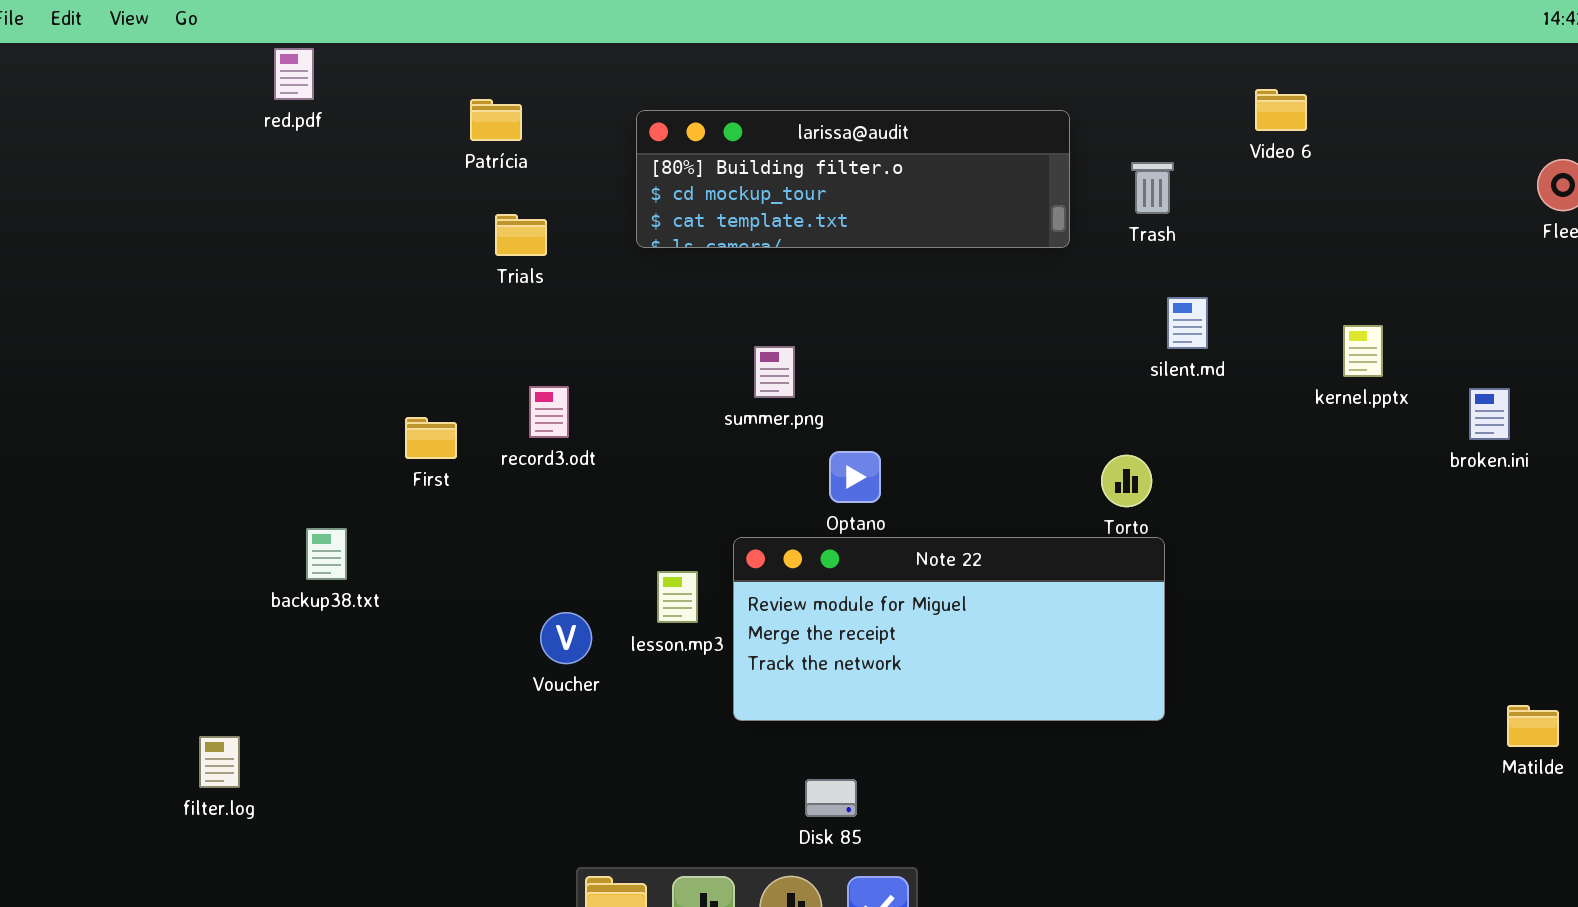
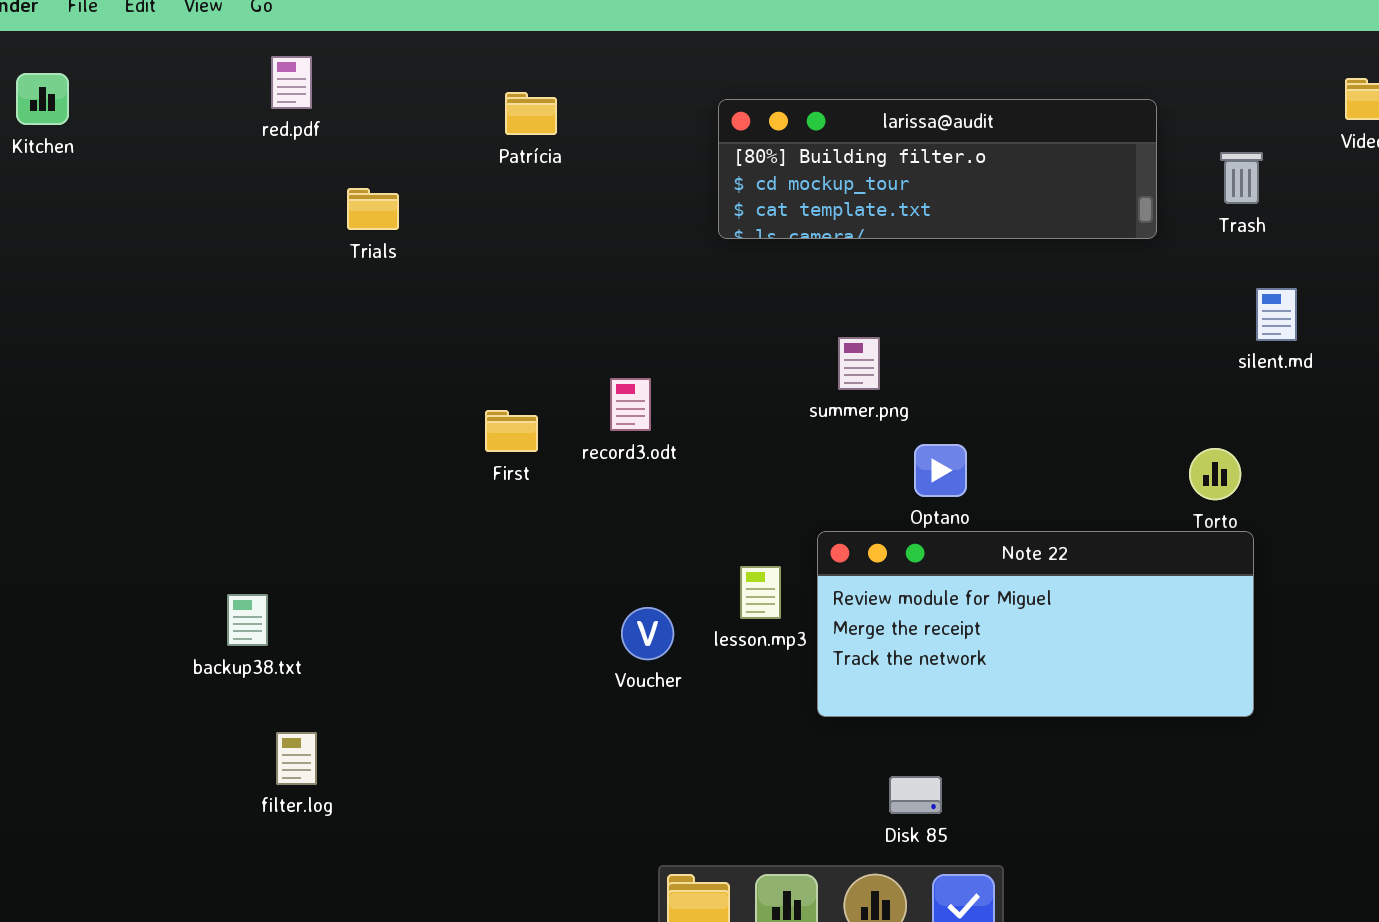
red.pdf: [274,48,314,100] -> [271,56,312,109], moved
Patrícia: [470,99,522,141] -> [505,92,557,135], moved
Trials: [495,214,547,256] -> [347,188,399,230], moved
backup38.txt: [306,528,347,580] -> [227,594,268,646], moved

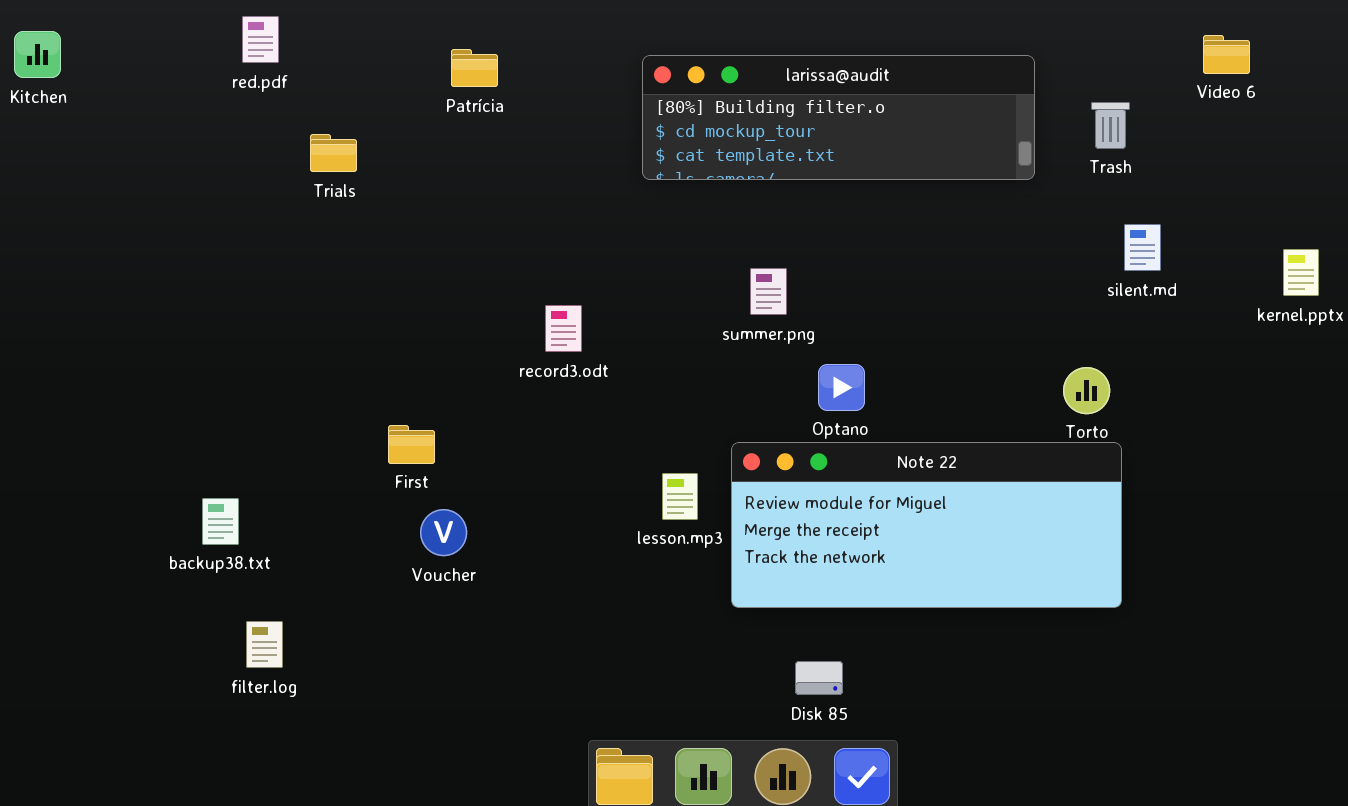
First: [485,410,538,452] -> [388,425,435,464], moved
Voucher: [621,607,674,660] -> [420,509,467,556], moved

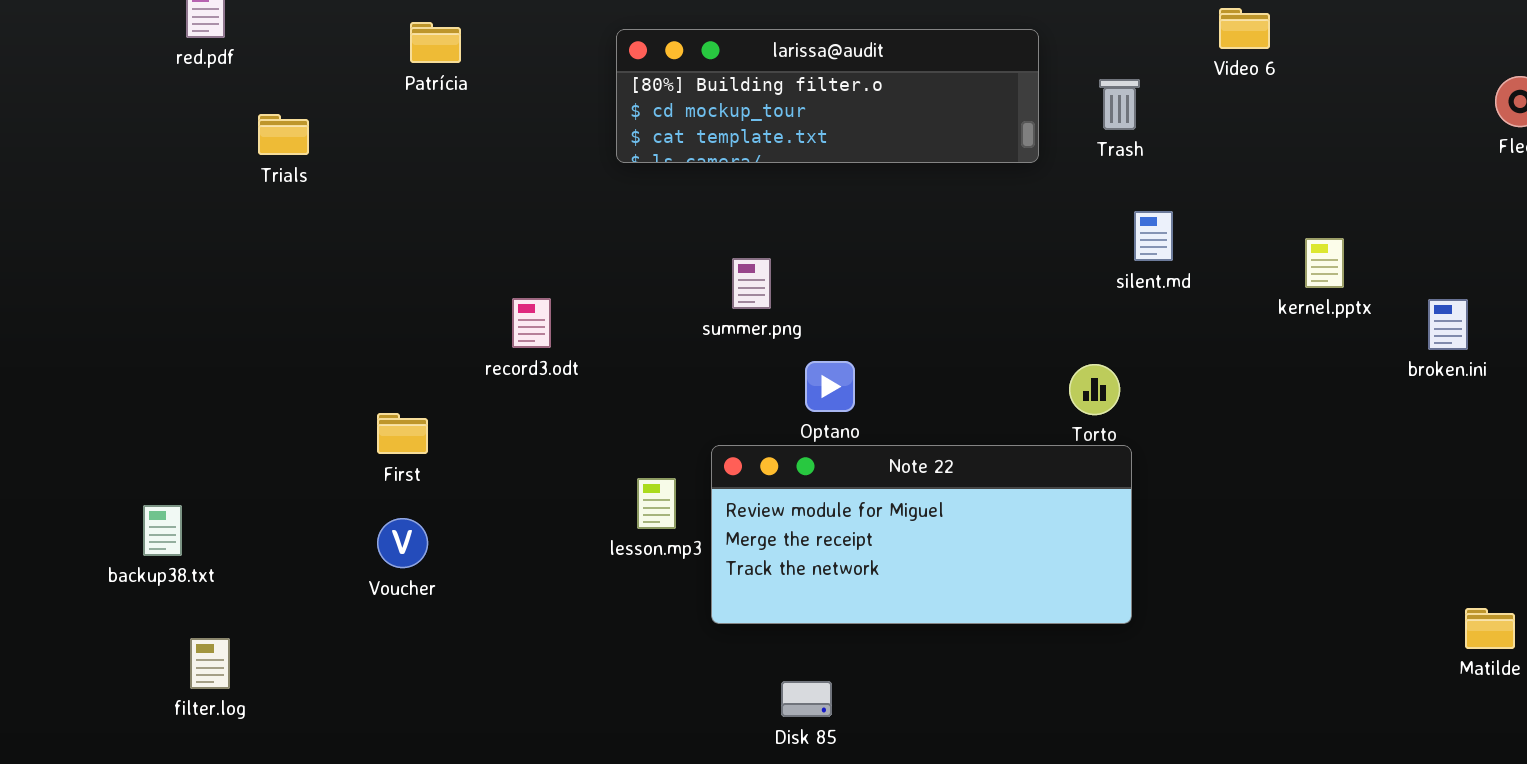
First: [388,425,435,464] -> [377,413,428,454], moved

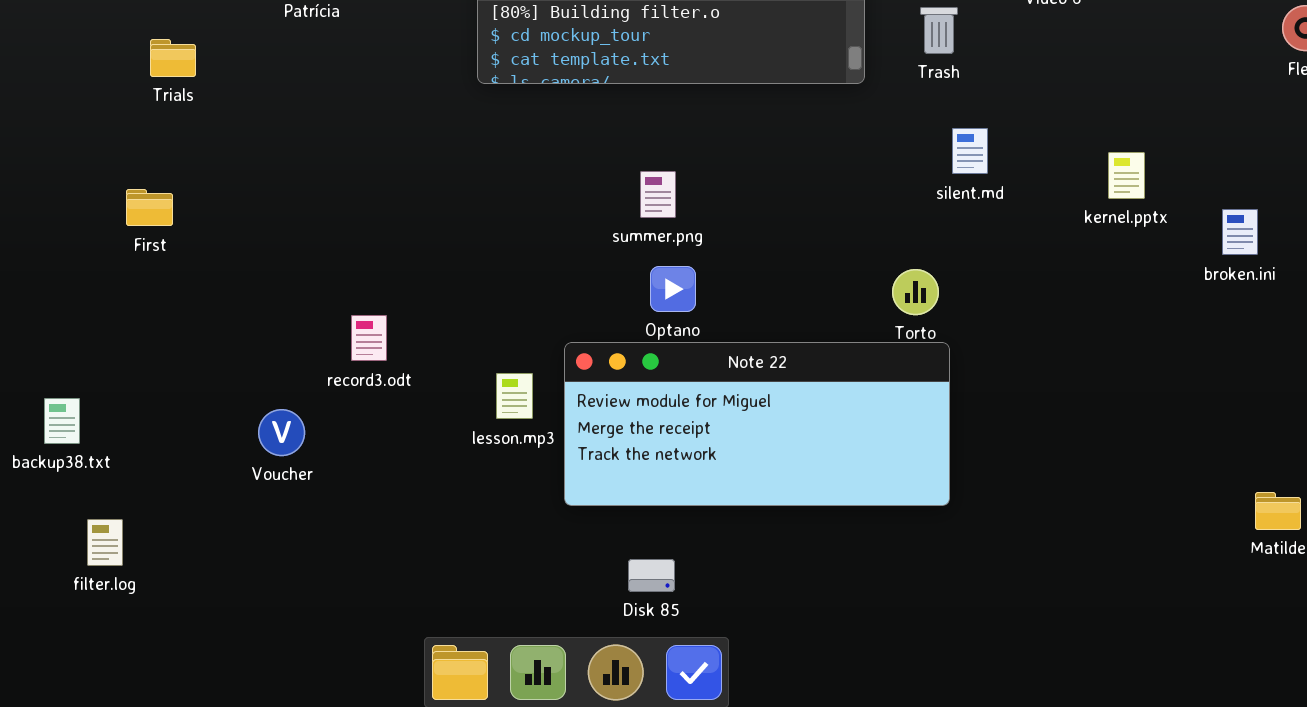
summer.png: [732,258,771,309] -> [640,171,676,218], moved
record3.odt: [512,298,551,348] -> [351,315,387,361], moved
First: [377,413,428,454] -> [126,189,173,226], moved

